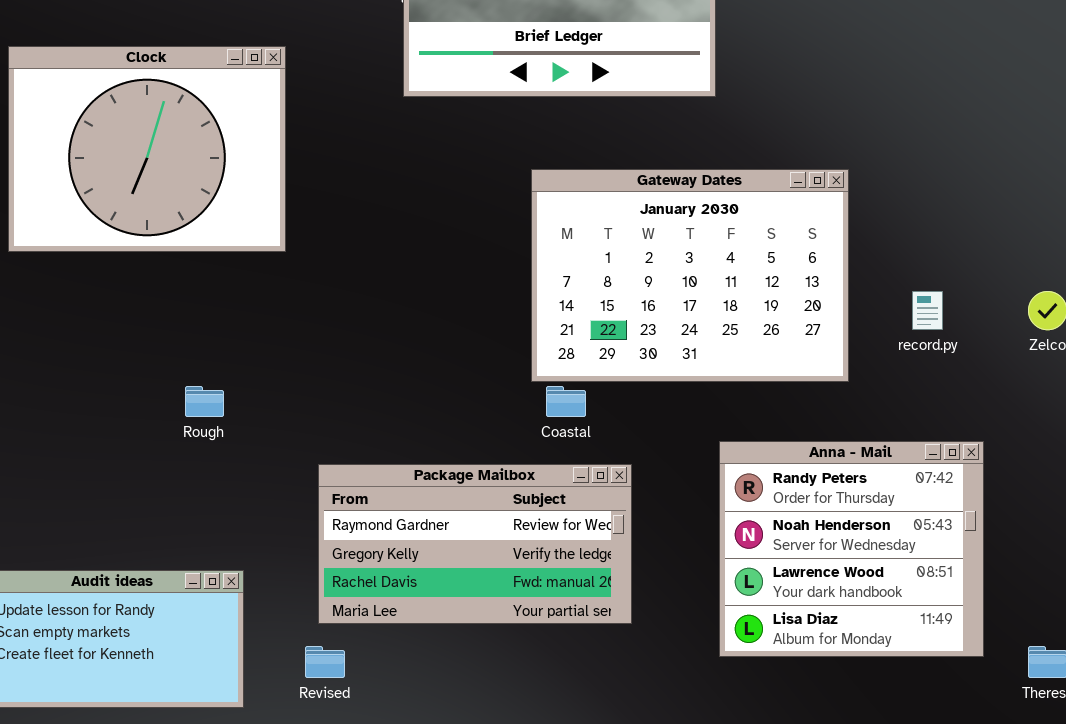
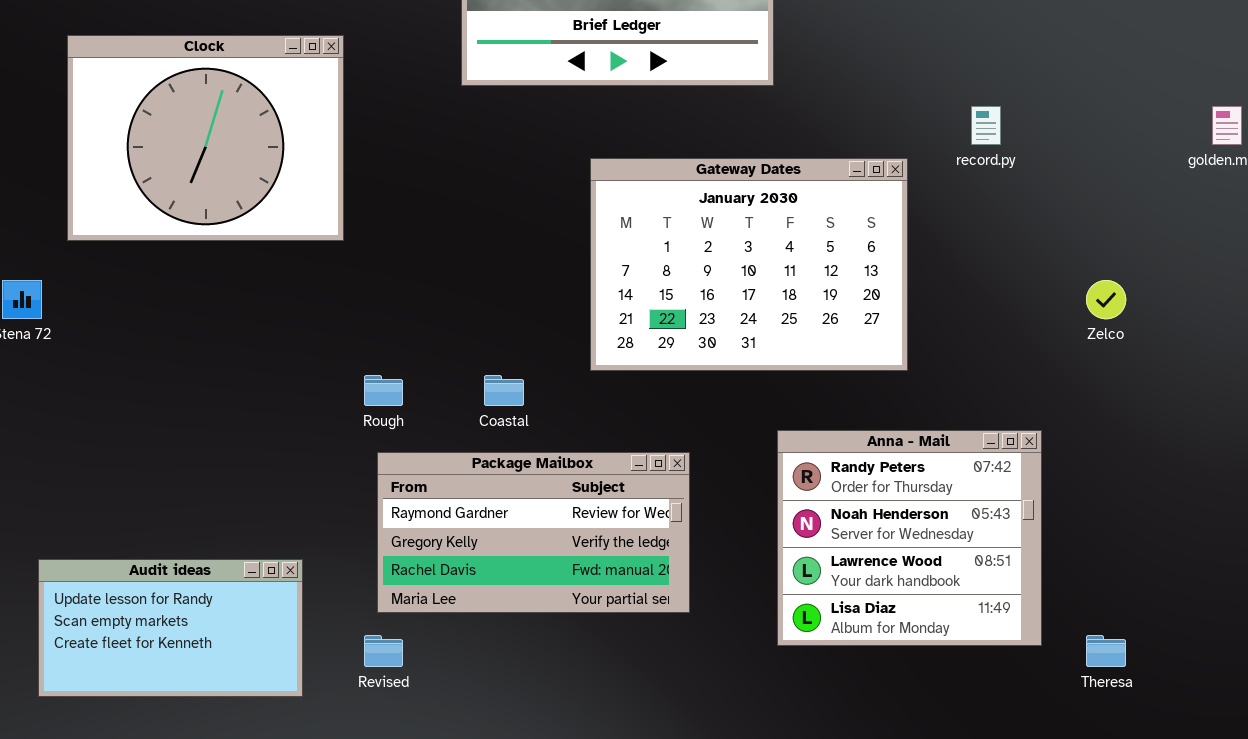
record.py: [912,291,943,330] -> [971,106,1001,145], moved
Rough: [185,386,224,417] -> [364,375,403,406], moved
Coastal: [546,386,586,417] -> [484,375,524,406], moved

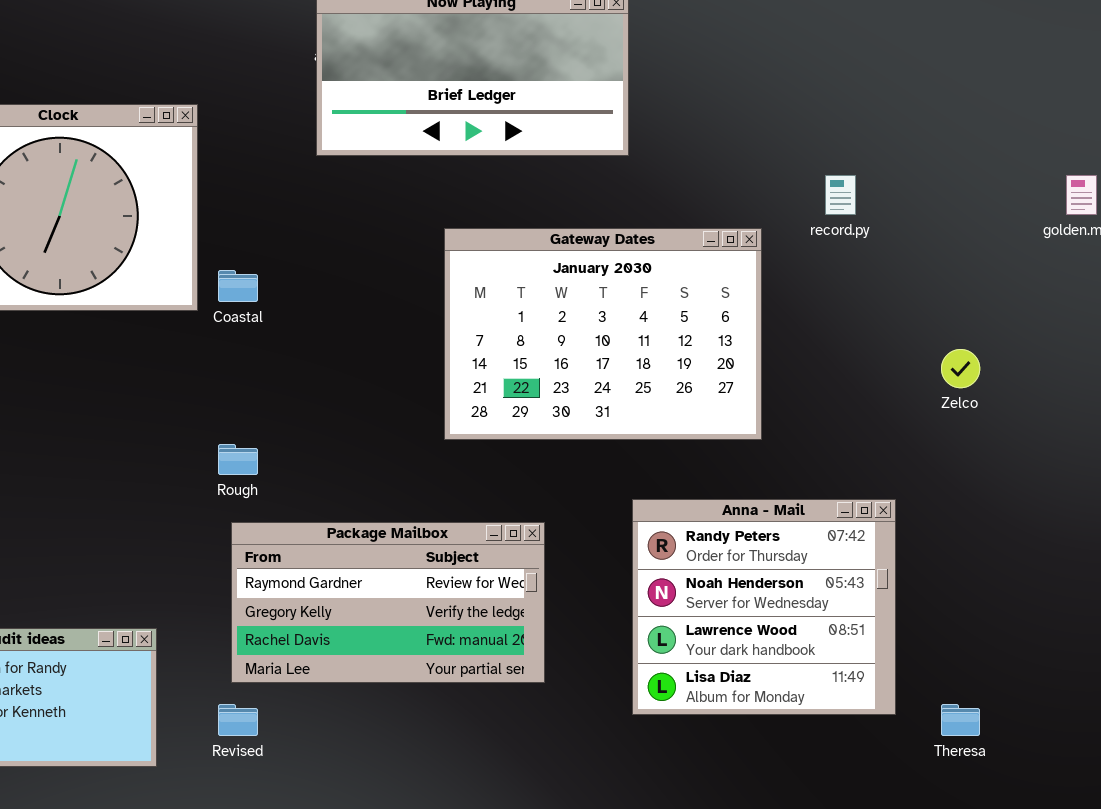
Coastal: [484,375,524,406] -> [218,270,258,302], moved

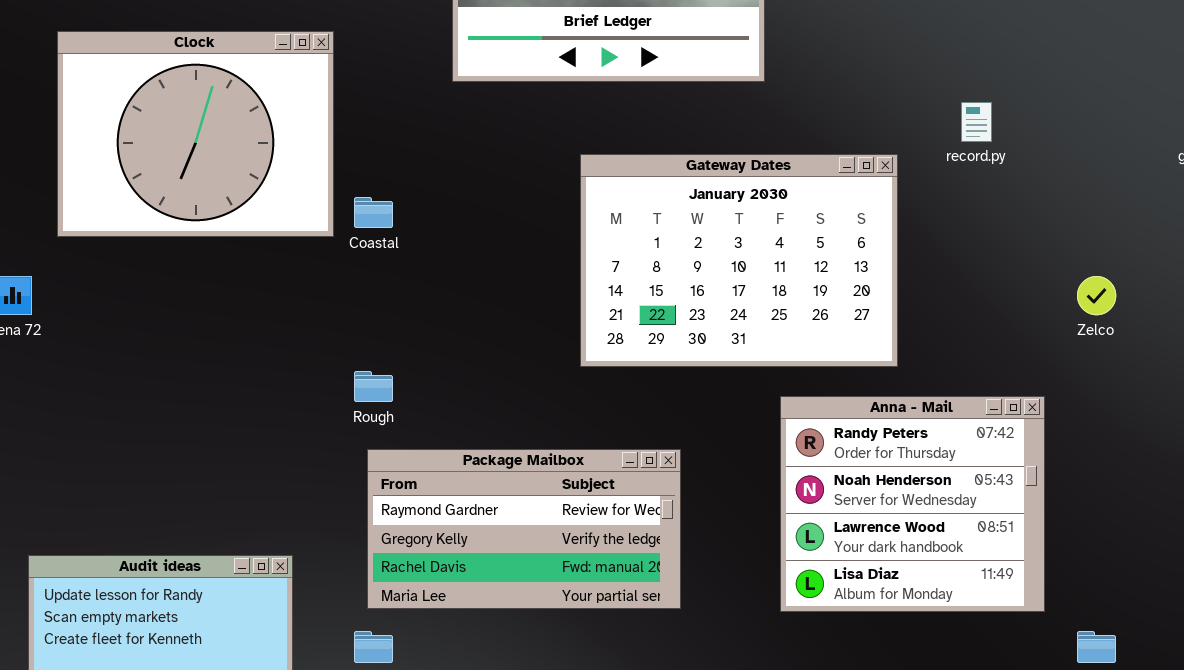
Anna - Mail: [632,499,896,715] -> [780,396,1045,612], moved

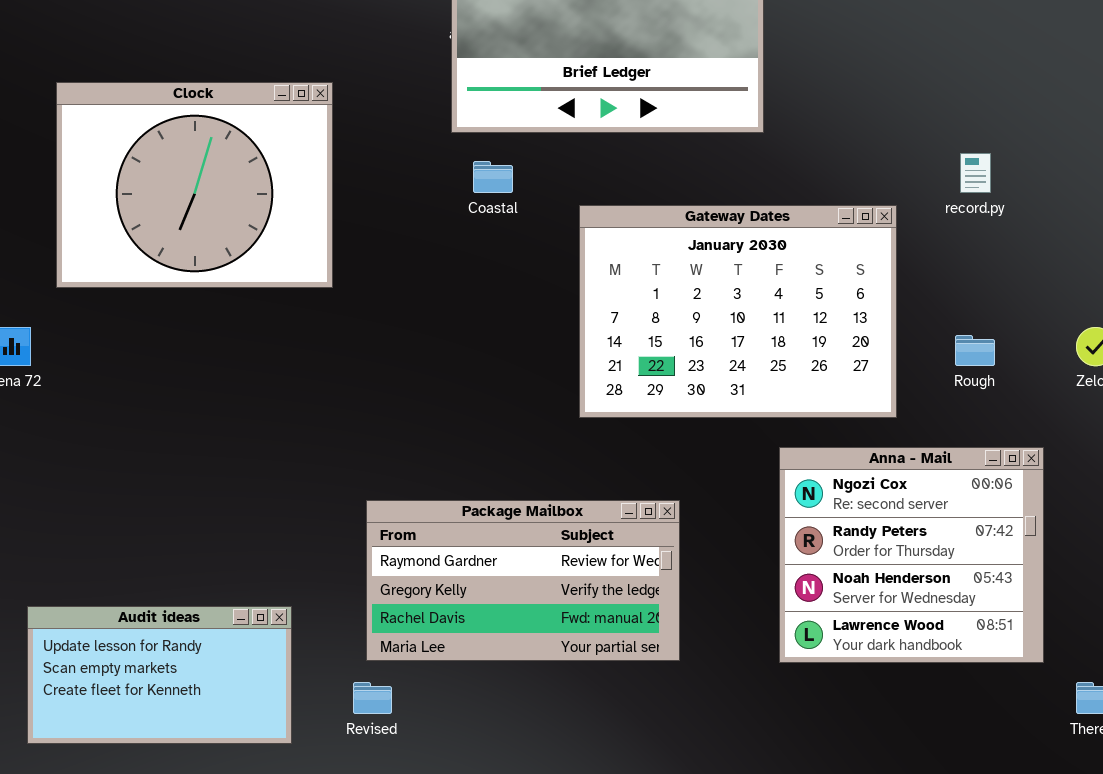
Coastal: [354,197,393,228] -> [473,161,513,193], moved
Rough: [354,371,393,402] -> [955,335,995,366], moved
Anna - Mail: [780,396,1045,612] -> [779,447,1044,663], scrolled up 1 row

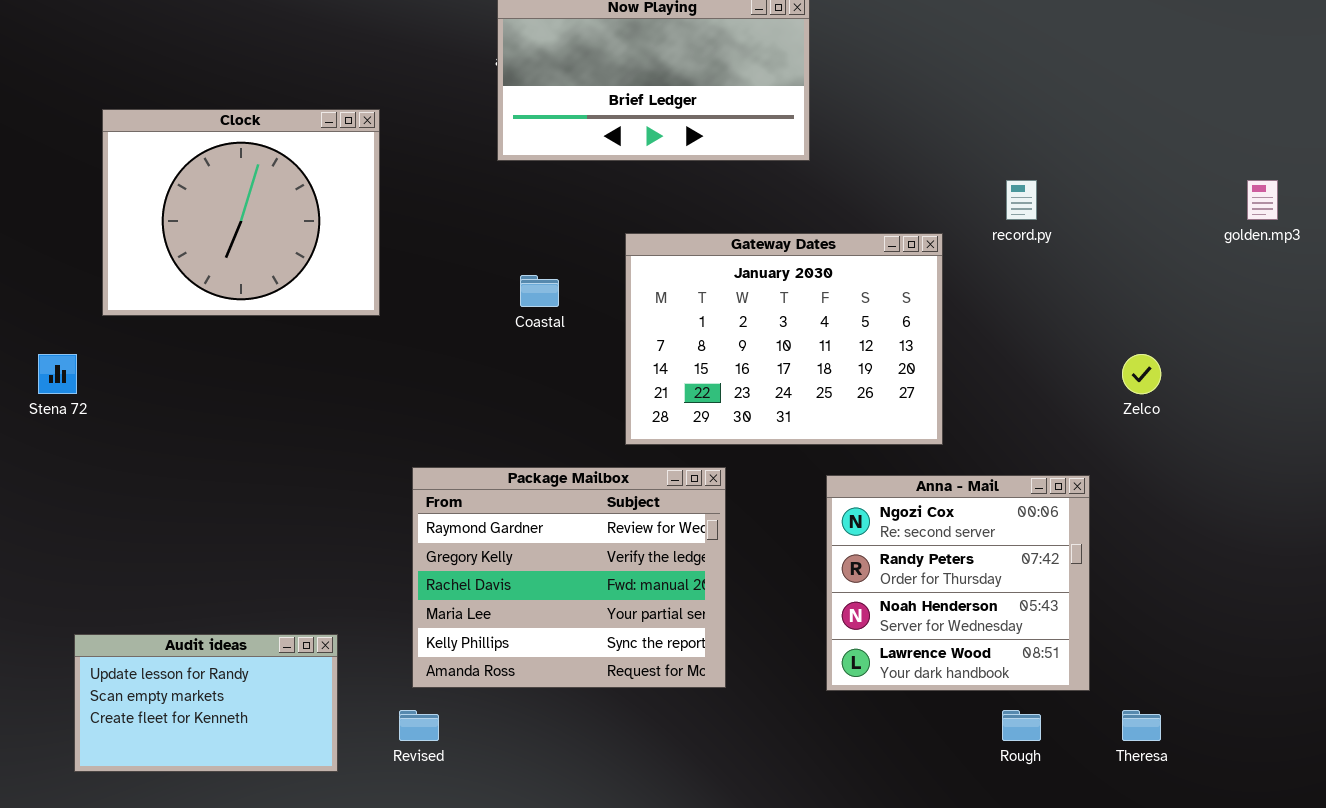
Coastal: [473,161,513,193] -> [520,275,559,307], moved
Rough: [955,335,995,366] -> [1002,710,1041,741], moved
Package Mailbox: [366,500,680,661] -> [412,467,726,688], resized

